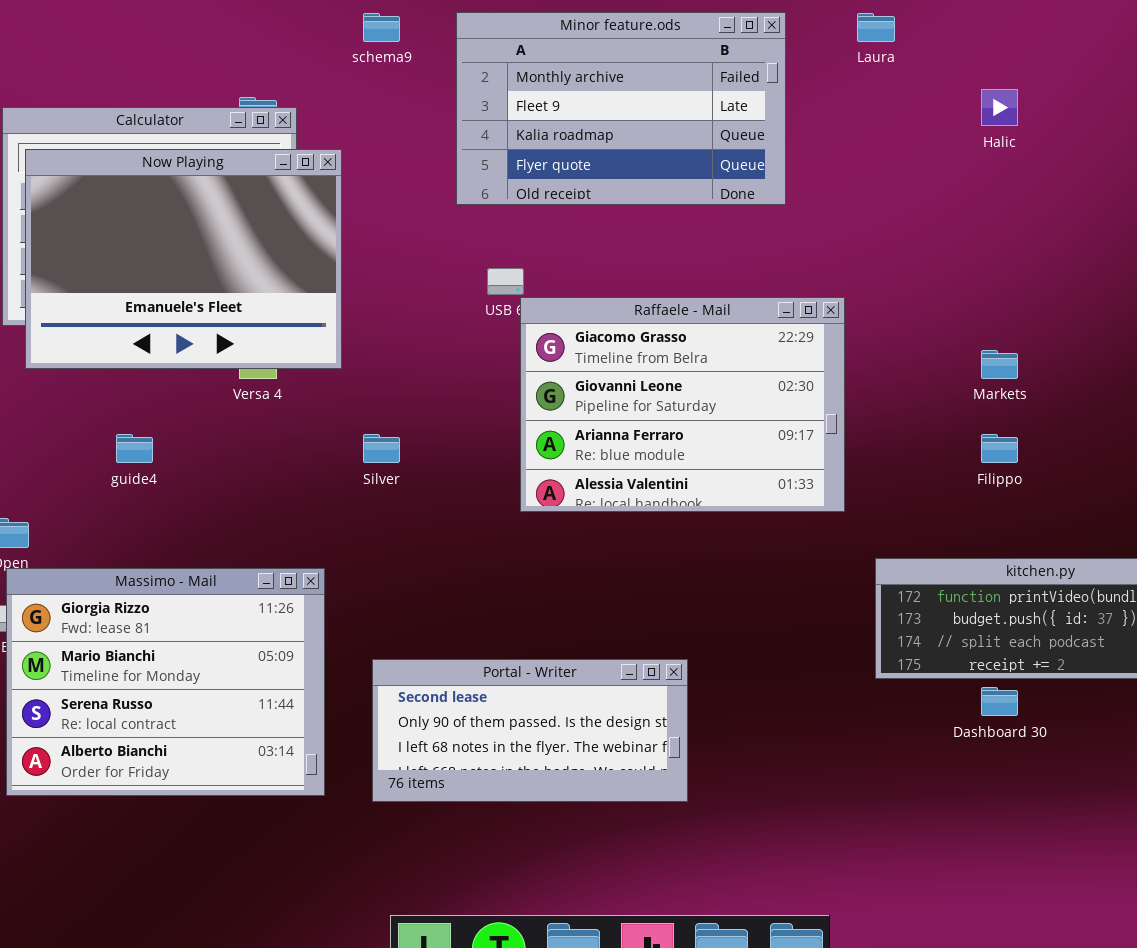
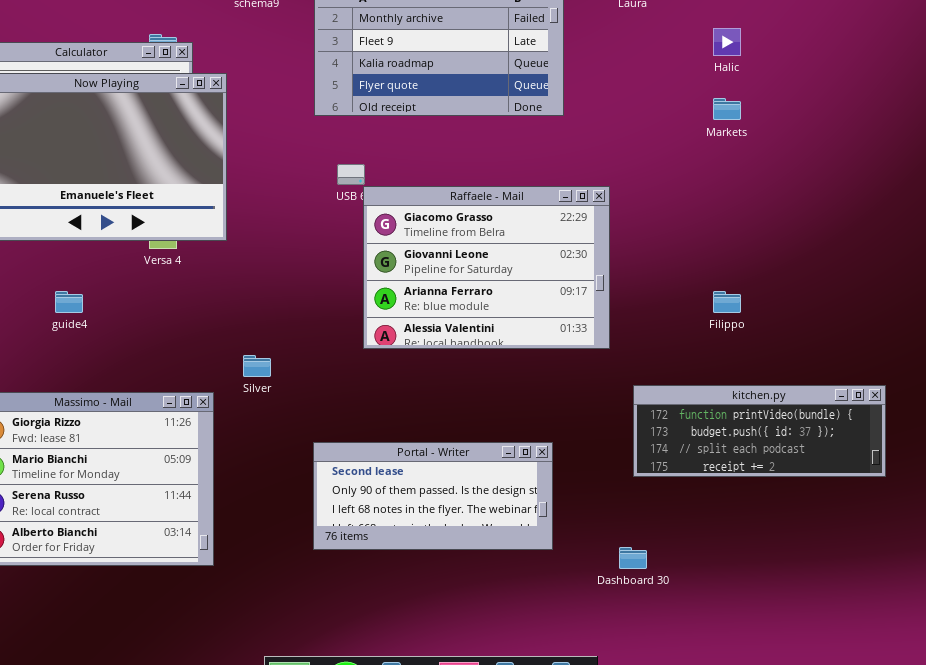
Markets: [981,350,1018,379] -> [713,98,741,120], moved
Silver: [363,434,400,463] -> [243,355,271,377], moved
Portal - Writer: [372,659,688,802] -> [313,442,553,550], moved
Dashboard 30: [981,687,1018,716] -> [619,547,647,569], moved

